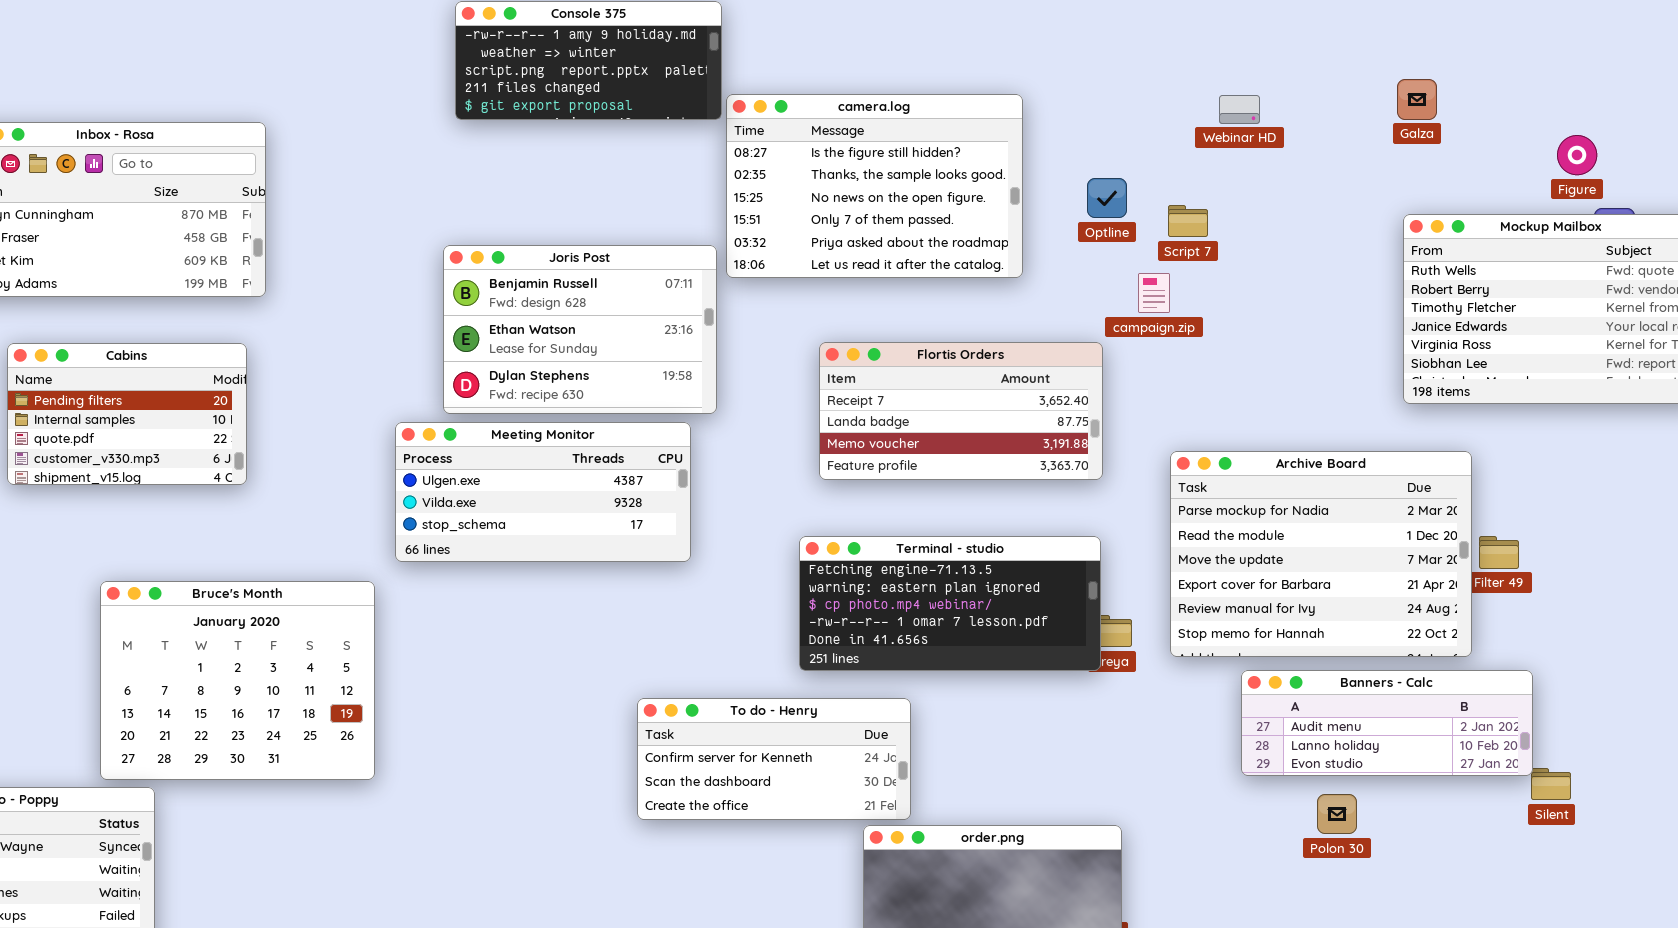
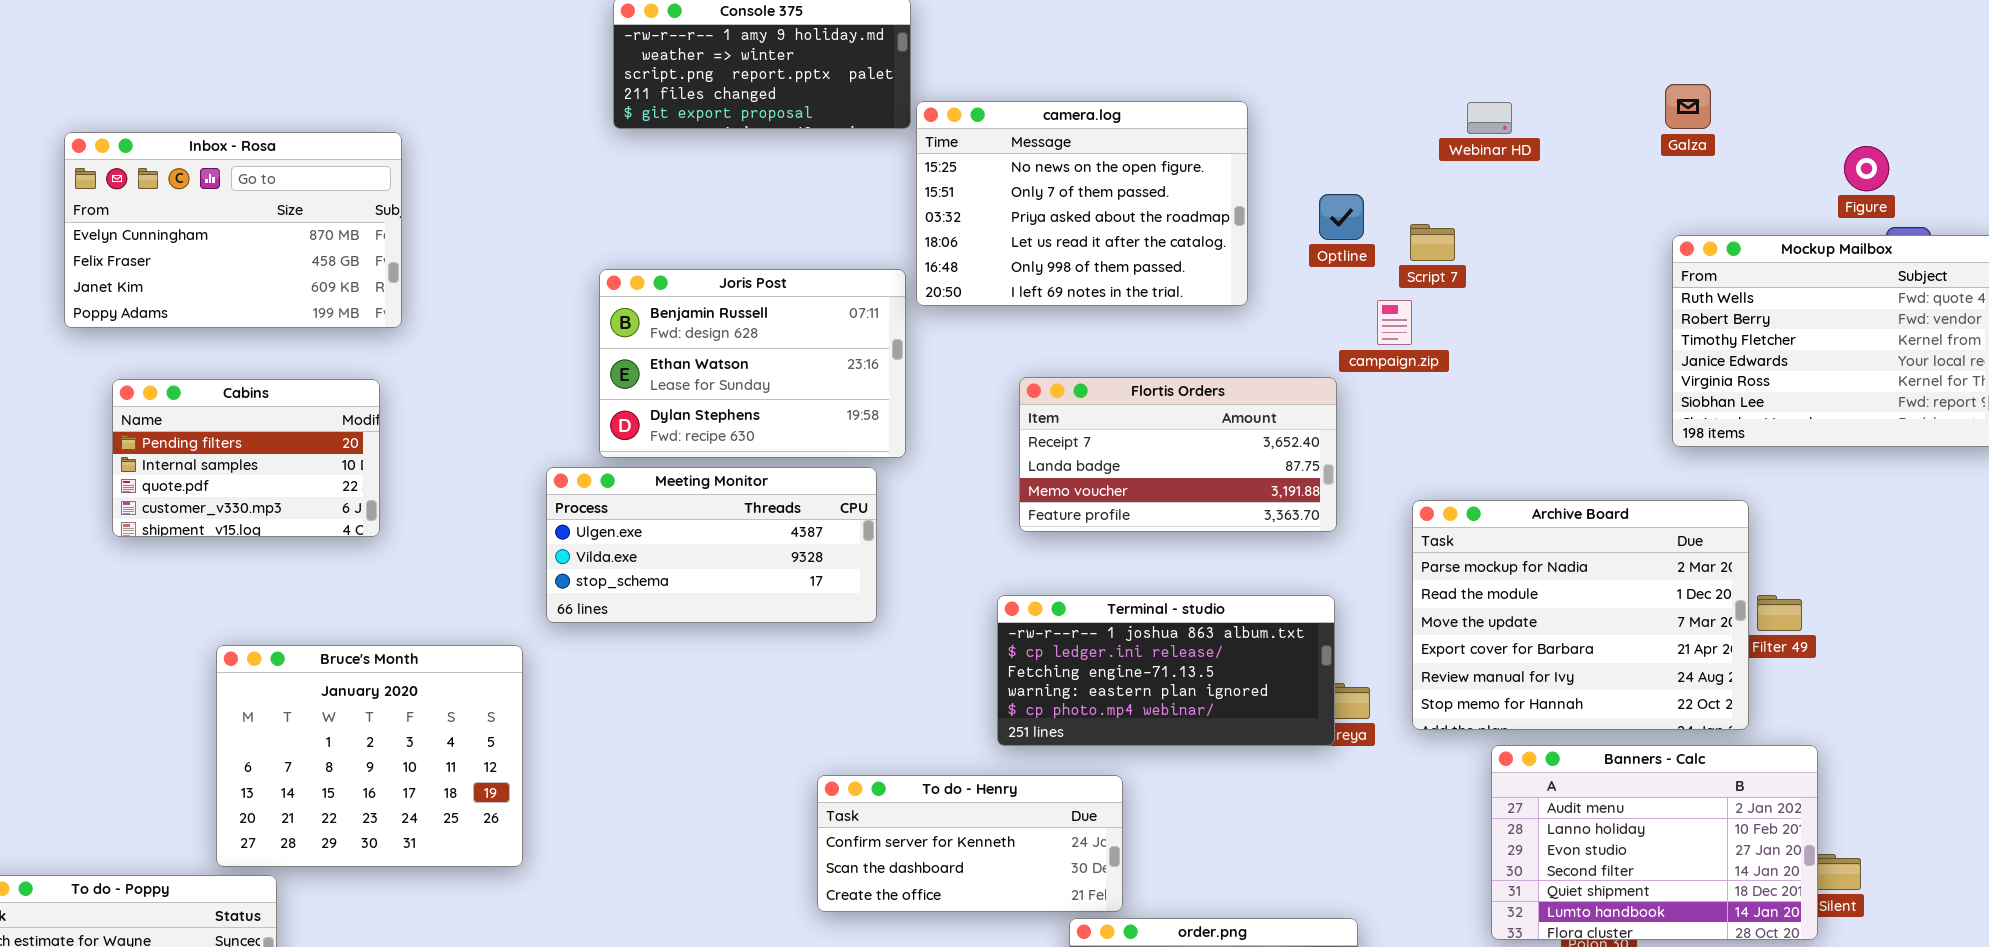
camera.log: [726,94,1023,278] -> [916,101,1248,306], scrolled down 2 rows
Terminal - studio: [799,536,1101,671] -> [997,595,1335,746], scrolled up 2 rows
Banners - Calc: [1241,670,1533,776] -> [1491,745,1818,940], resized

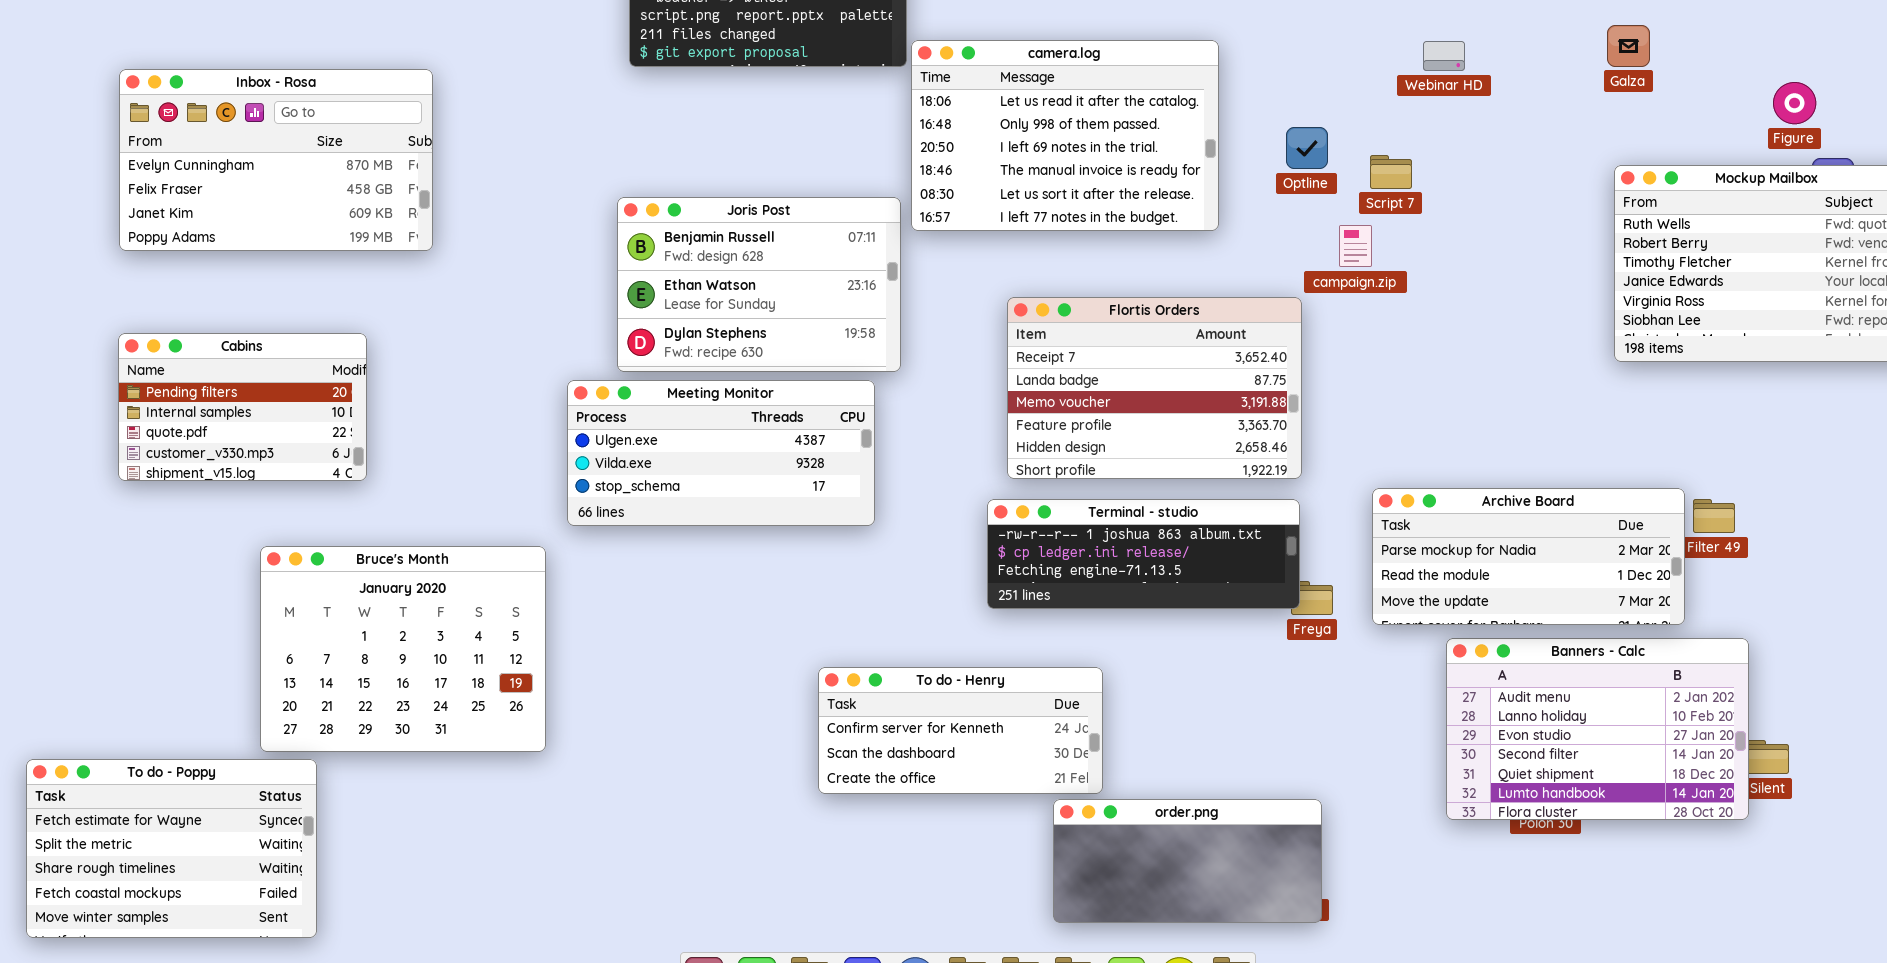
camera.log: [916,101,1248,306] -> [911,40,1219,231], scrolled down 3 rows
Flortis Orders: [1019,377,1337,532] -> [1007,297,1302,479], resized
Cabins: [112,379,380,537] -> [118,333,367,481], moved
Archive Board: [1412,500,1749,730] -> [1372,488,1685,625], resized
Terminal - studio: [997,595,1335,746] -> [987,499,1300,609], resized

